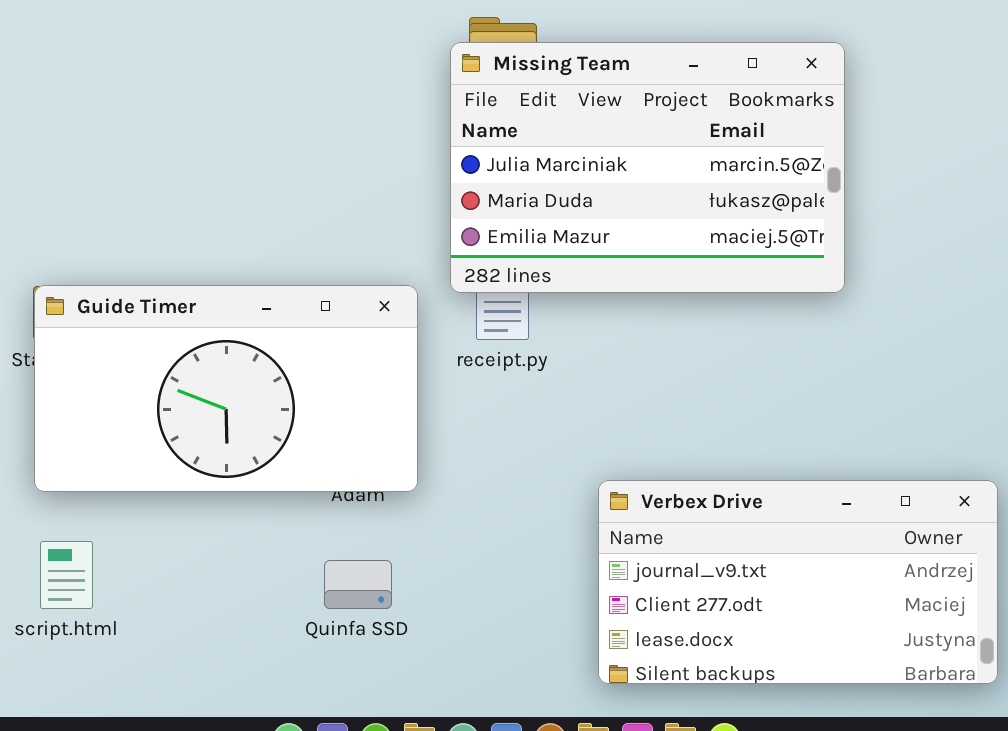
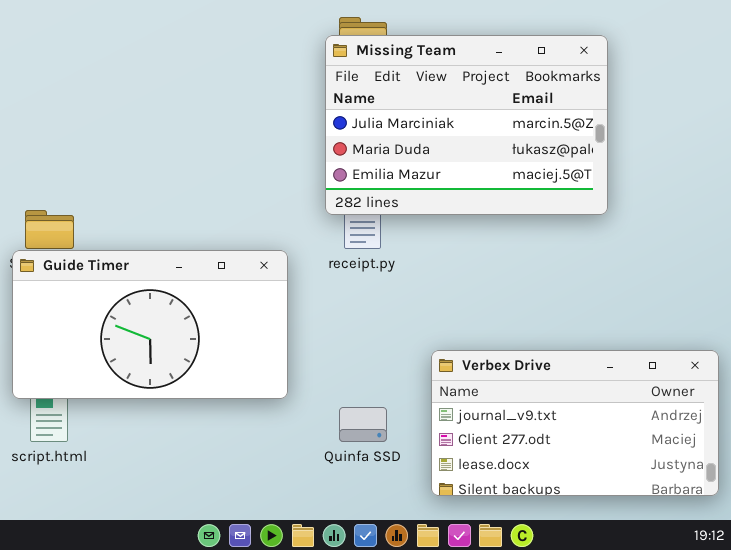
Guide Timer: [34,285,418,492] -> [12,250,288,399], moved
Quinfa SSD: [324,560,392,609] -> [339,407,387,442], moved

